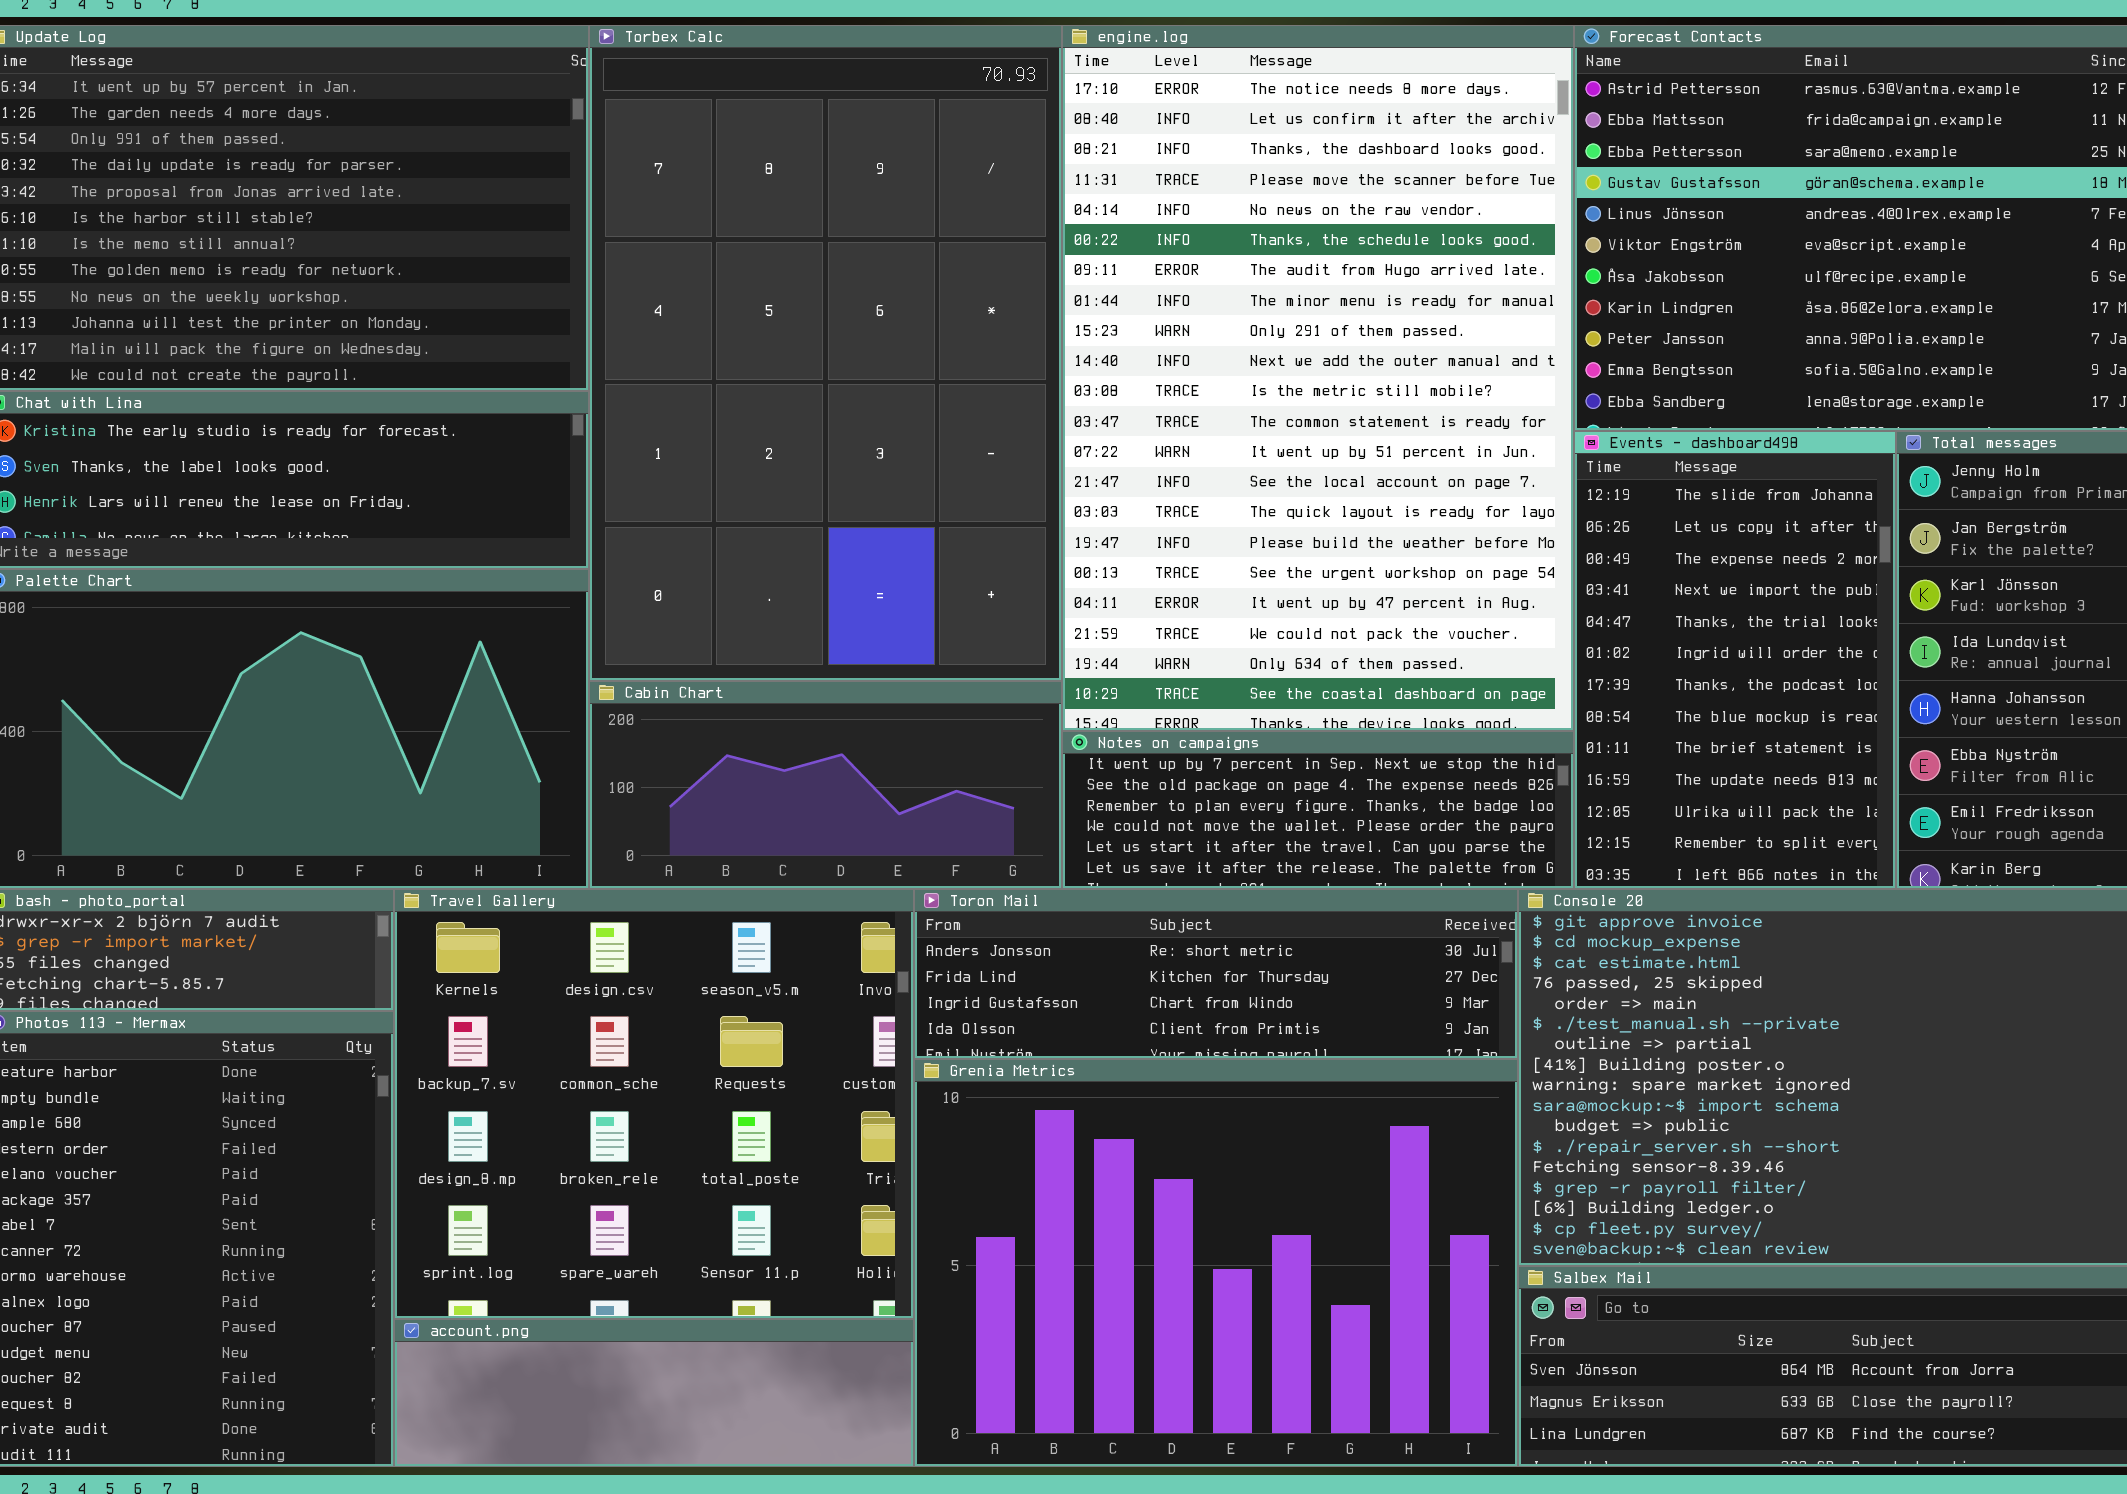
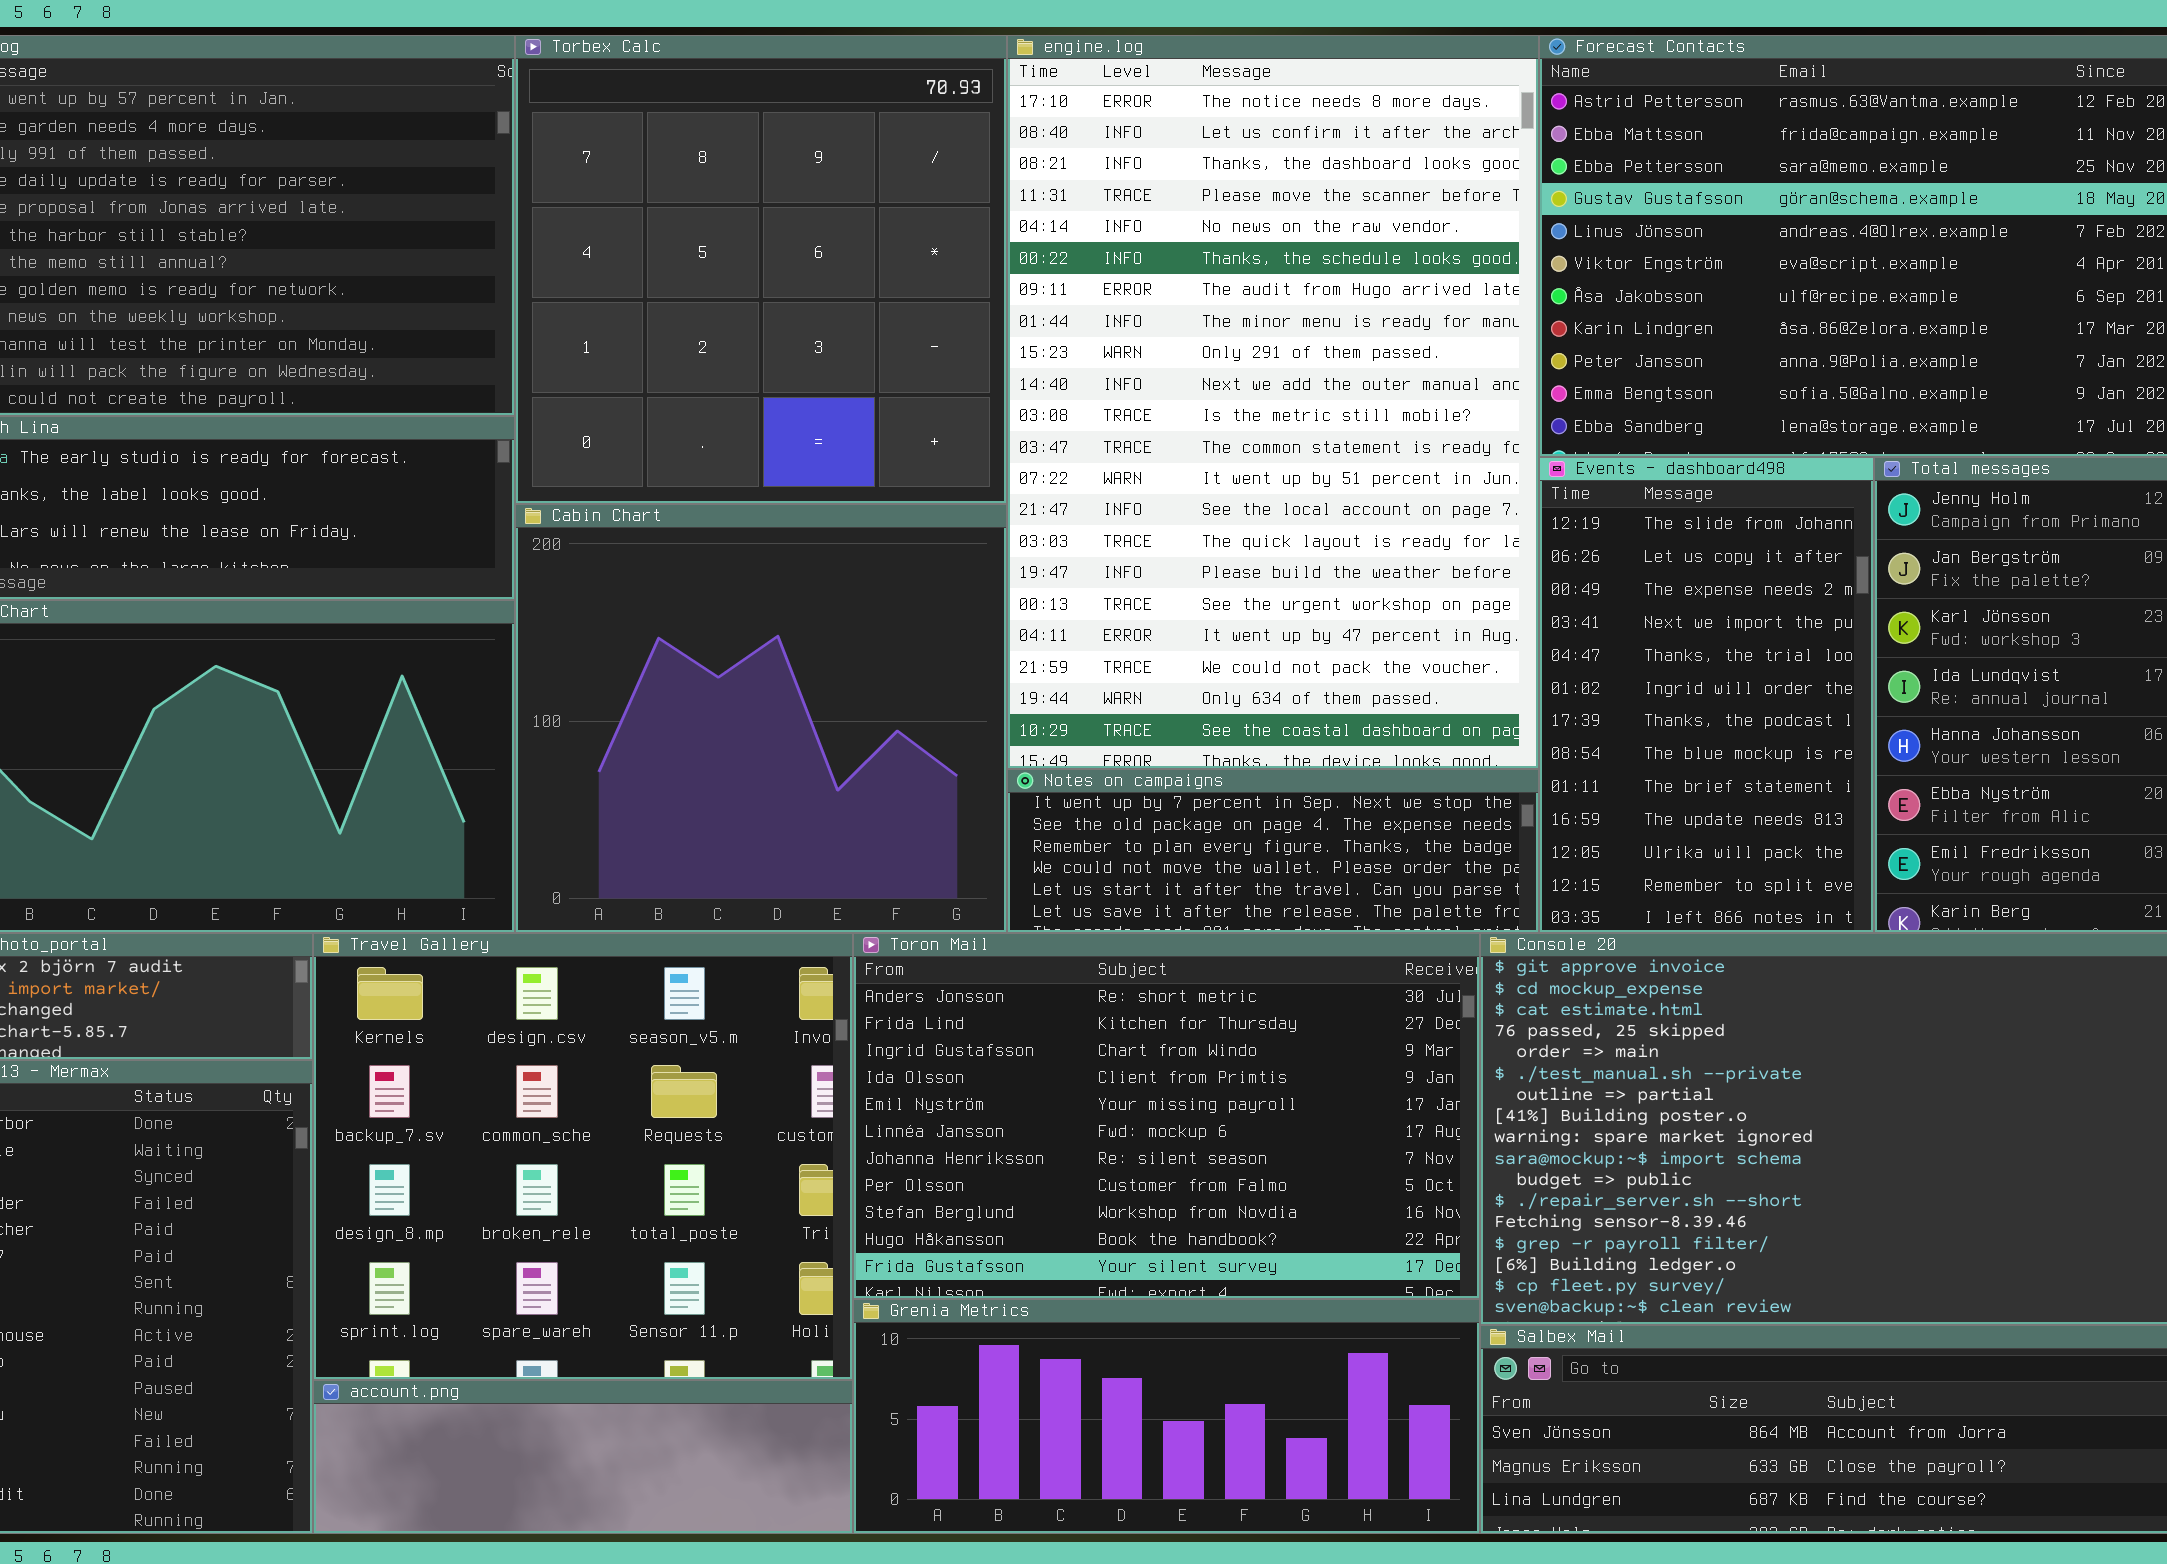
Torbex Calc: [589,25,1062,681] -> [515,35,1007,504], resized
Cabin Chart: [589,681,1062,889] -> [515,504,1007,933], resized
Toron Mail: [914,889,1518,1059] -> [853,933,1480,1299], resized
Grenia Metrics: [914,1059,1518,1467] -> [853,1299,1480,1534], resized

